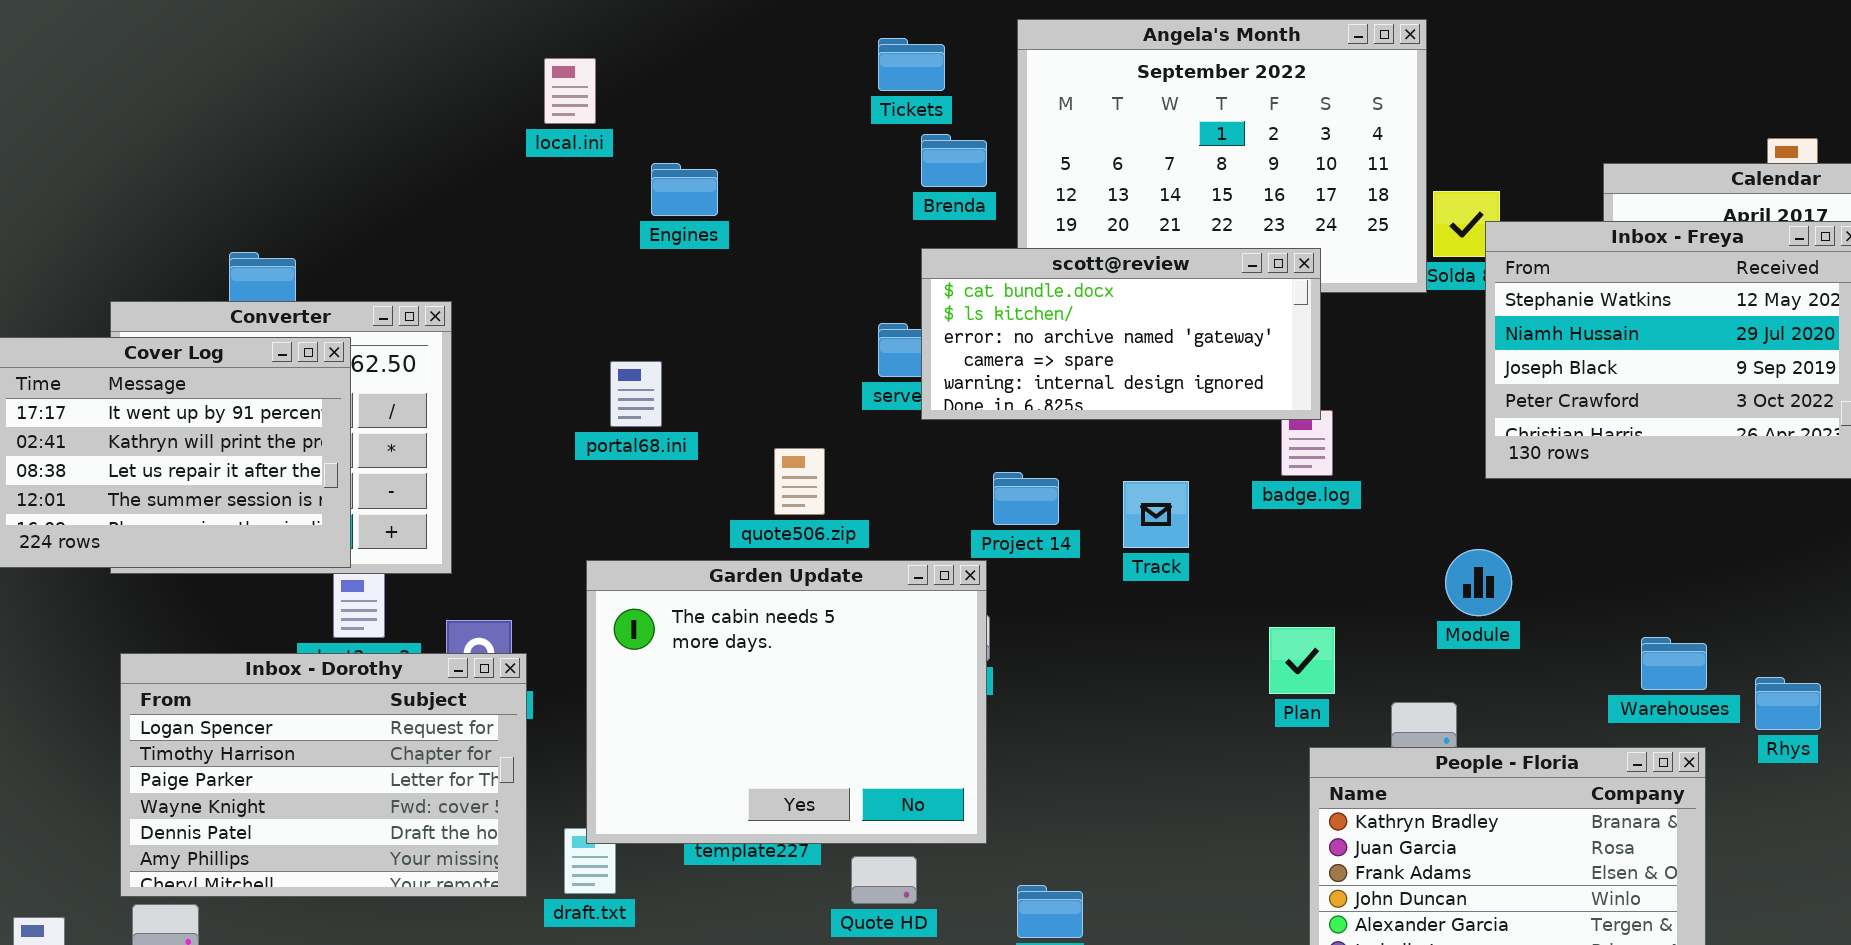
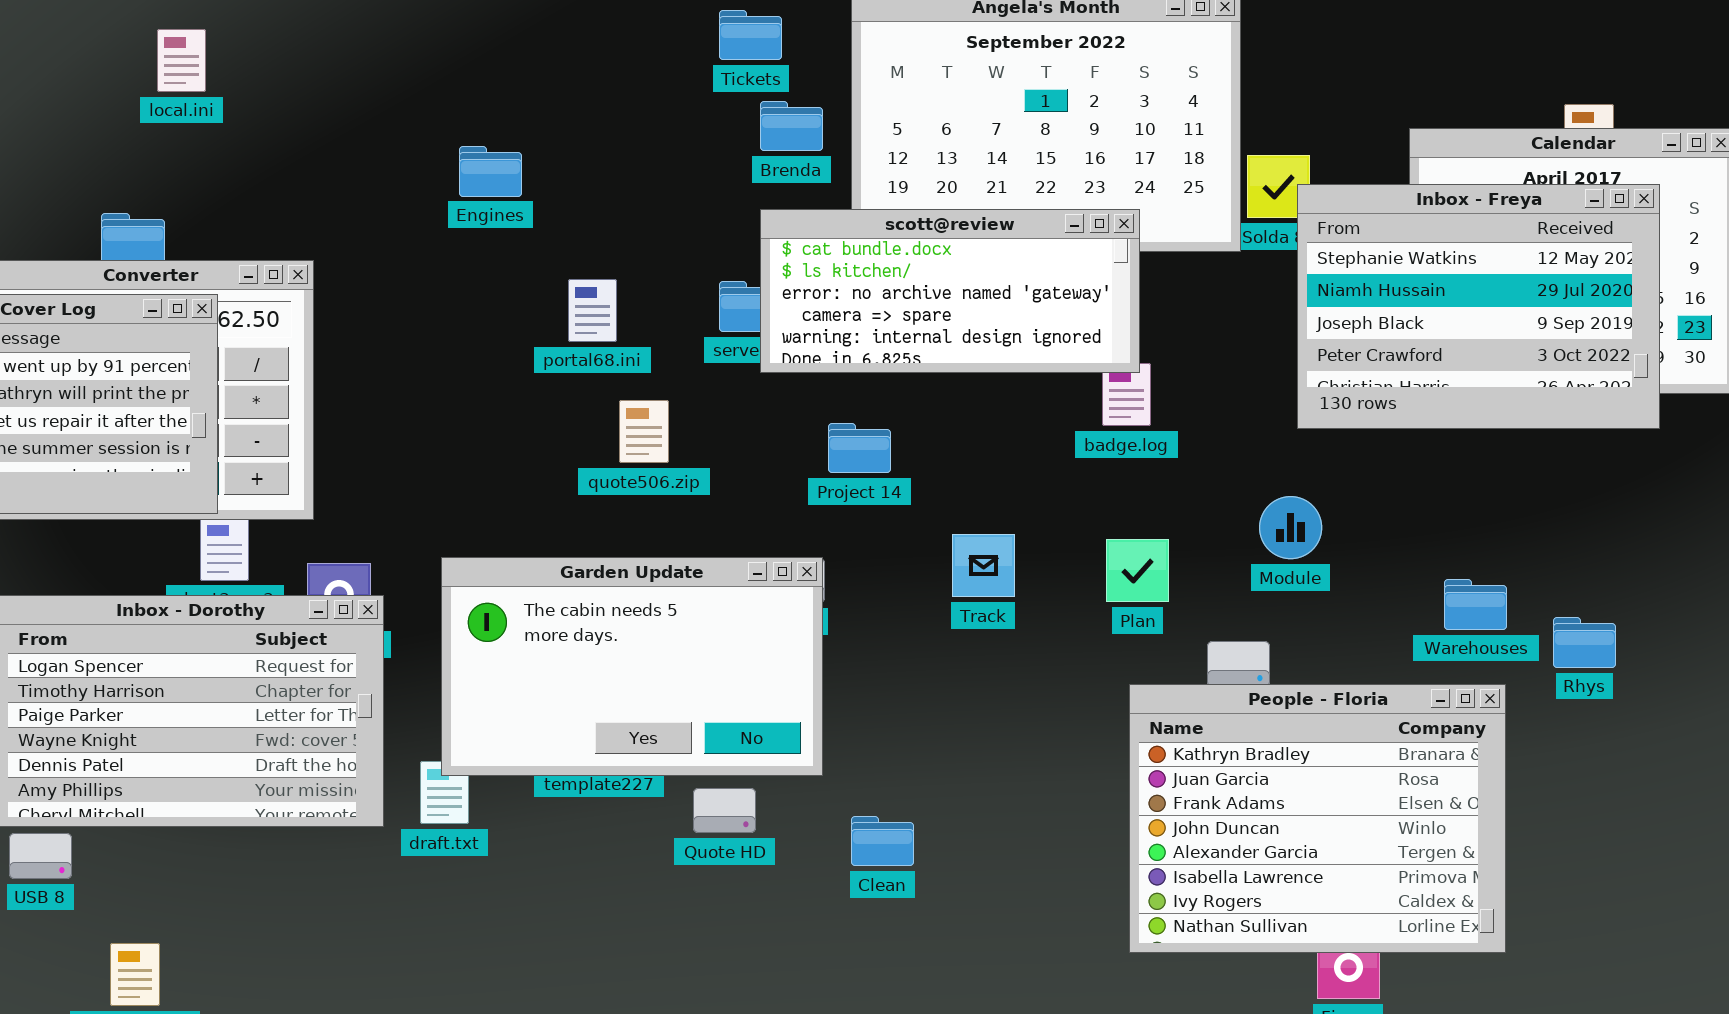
local.ini: [544,58,596,124] -> [157,29,206,92], moved
Engines: [651,163,718,216] -> [459,146,522,197], moved
portal68.ini: [610,361,662,427] -> [568,279,617,342], moved
Track: [1123,481,1189,548] -> [952,534,1015,597], moved
Garden Update: [586,560,987,844] -> [441,557,823,776], resized
Plan: [1269,627,1335,694] -> [1106,539,1169,602], moved

